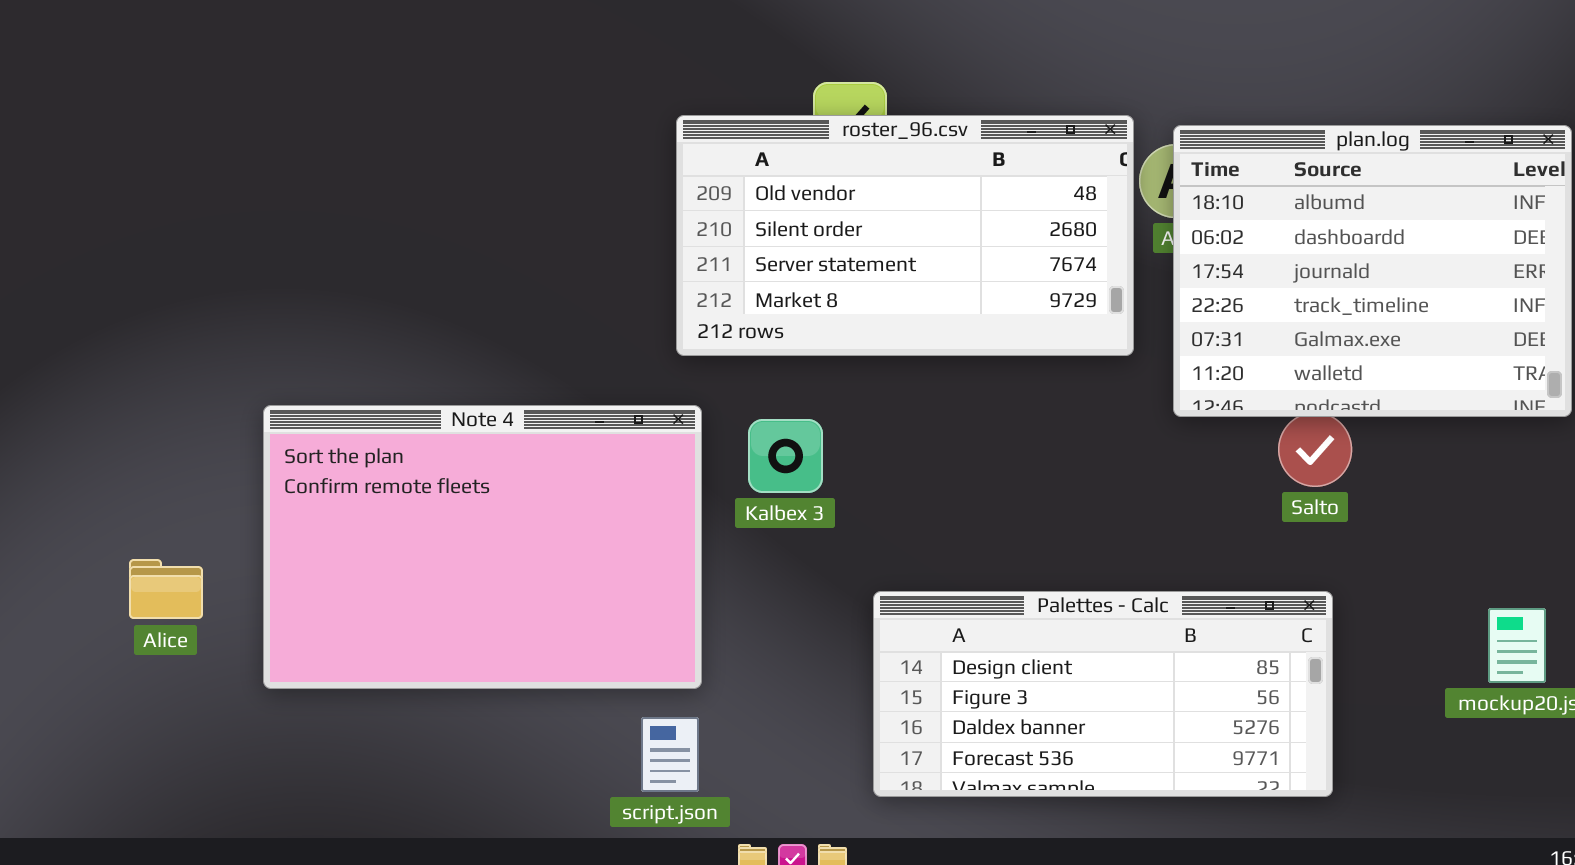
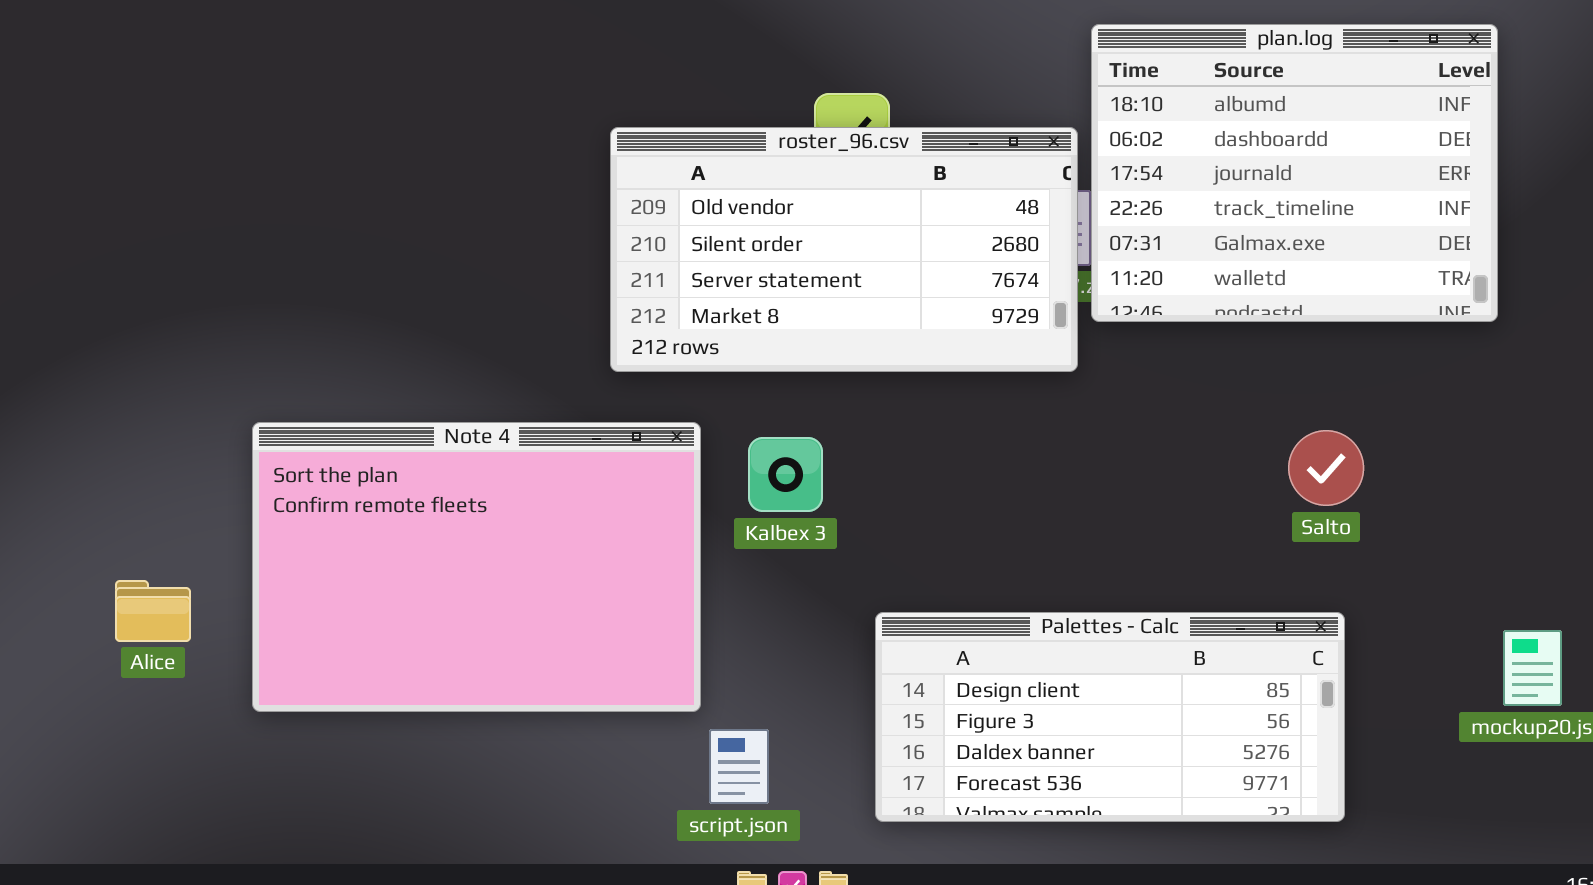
roster_96.csv: [676,115,1134,356] -> [610,127,1078,372], moved
plan.log: [1173,125,1572,417] -> [1091,24,1498,322], moved
script.json: [641,717,699,792] -> [709,729,769,804], moved

